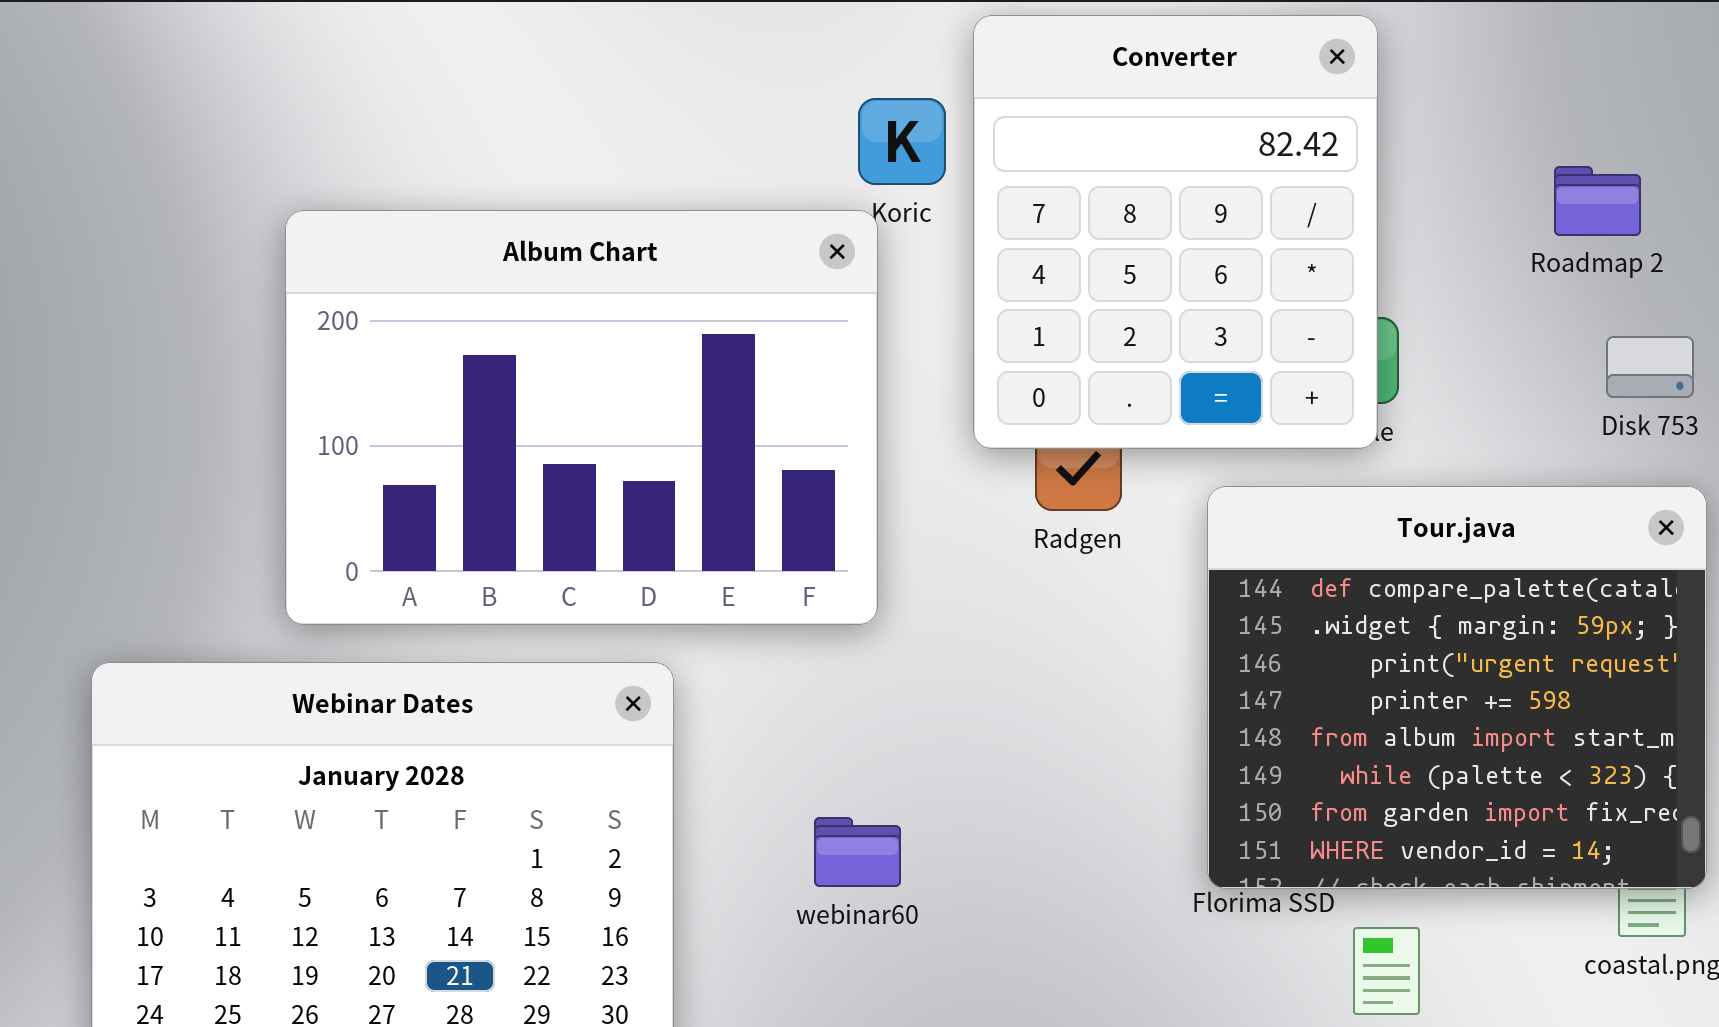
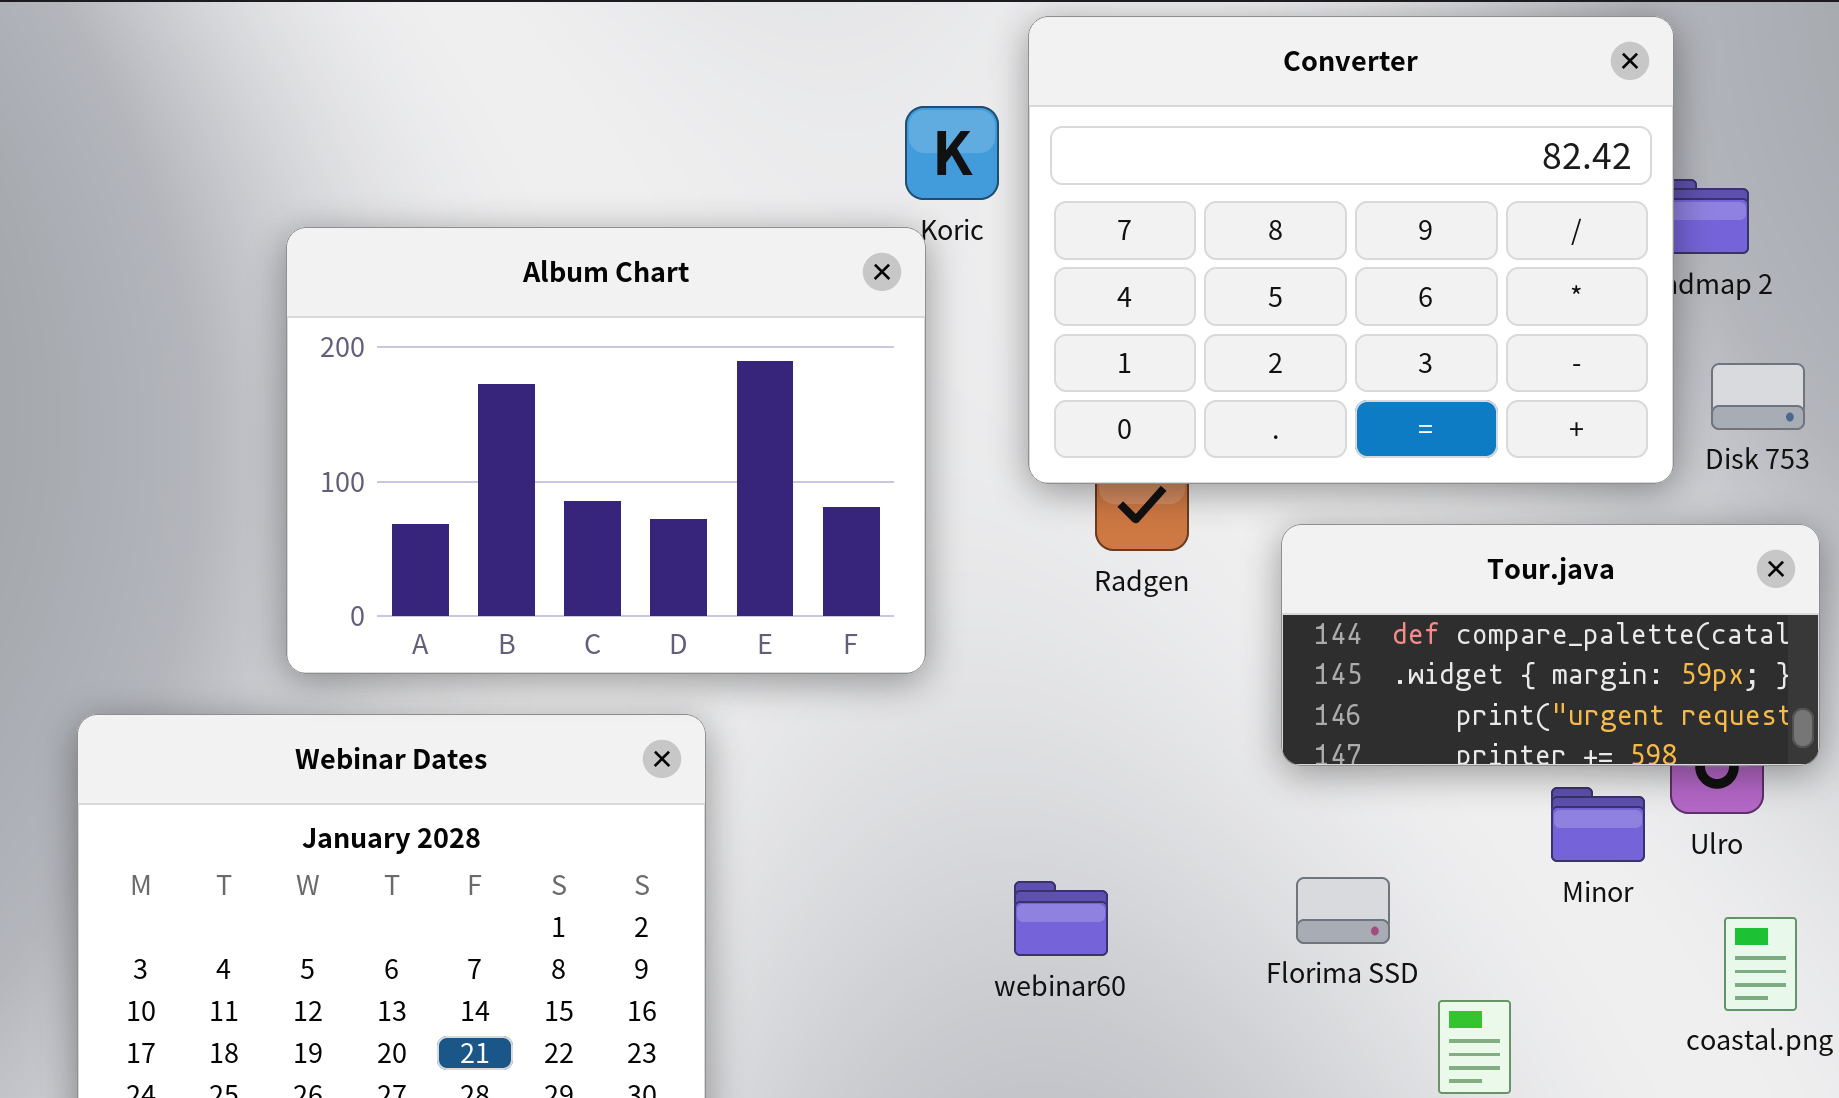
Converter: [973,15,1378,449] -> [1028,16,1674,484], resized
Tour.java: [1207,486,1707,889] -> [1281,524,1820,766], resized
webinar60: [814,817,901,887] -> [1014,881,1108,956], moved

